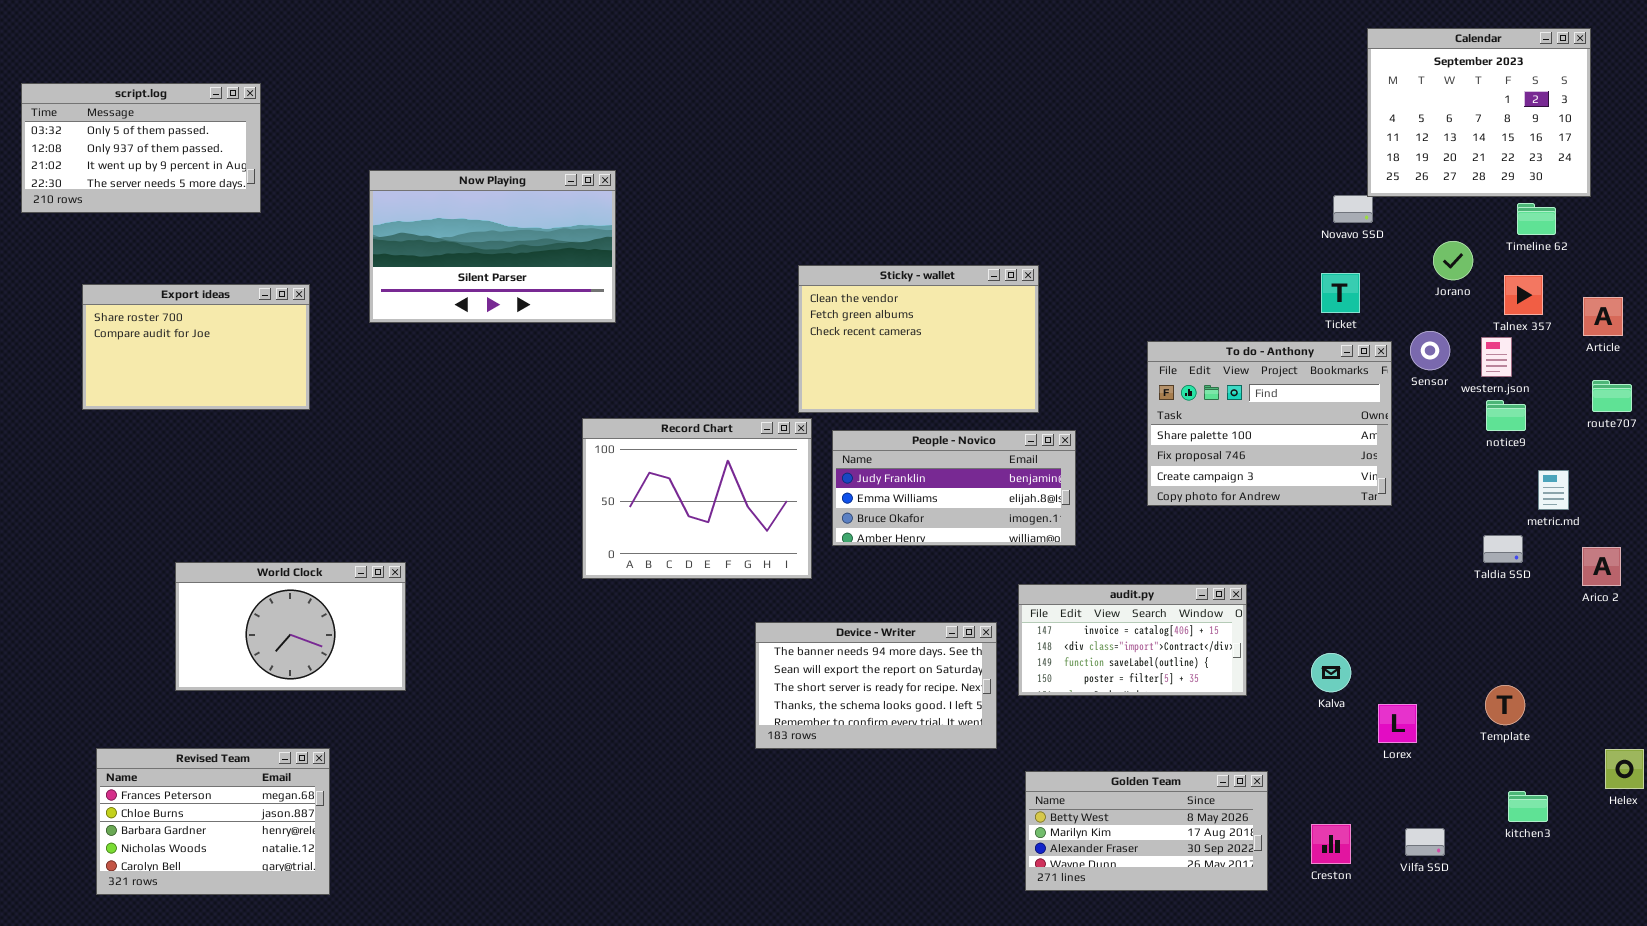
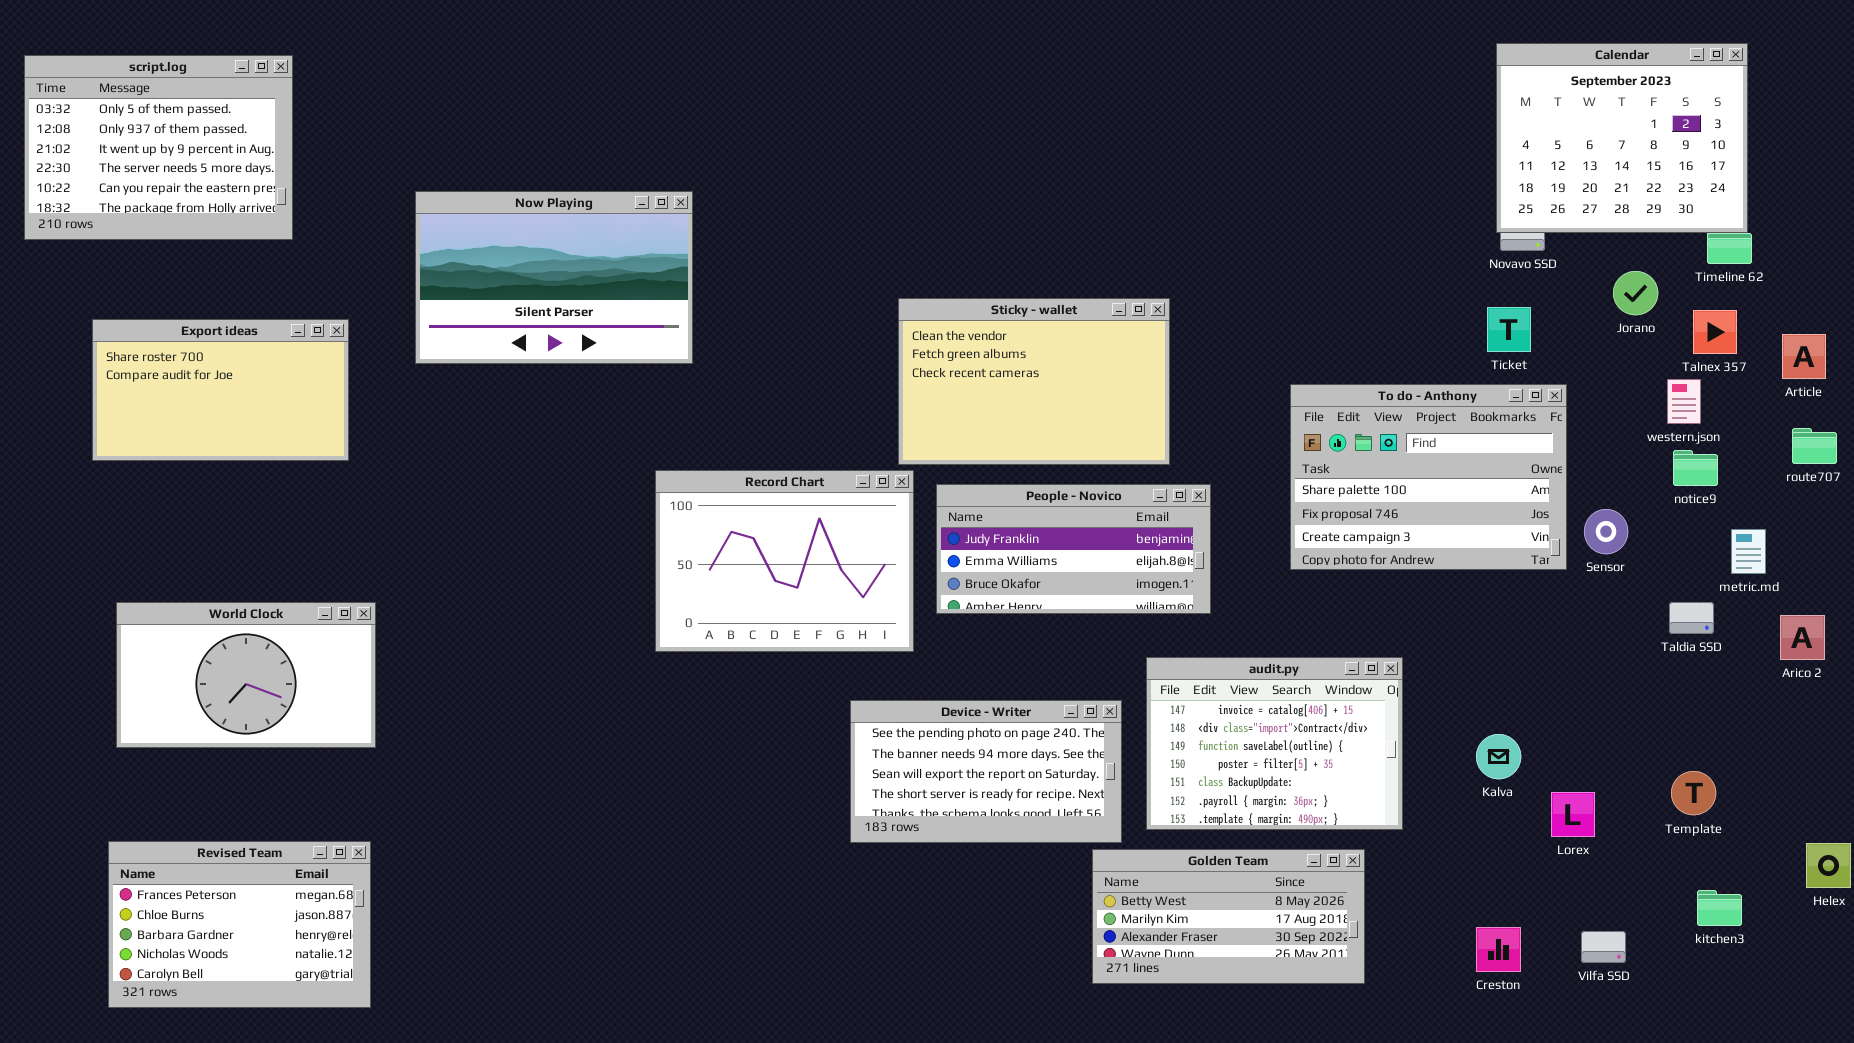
Calendar: [1367,28,1591,197] -> [1496,43,1748,233], moved
script.log: [21,83,261,213] -> [24,55,293,240], resized
Sensor: [1410,331,1450,370] -> [1584,509,1628,554], moved
World Clock: [175,562,406,691] -> [116,602,376,748], moved
audit.py: [1018,584,1247,696] -> [1146,657,1403,830], resized
Device - Writer: [755,622,997,749] -> [850,700,1122,843], scrolled up 1 row
Golden Team: [1025,771,1268,891] -> [1092,849,1365,984], moved

